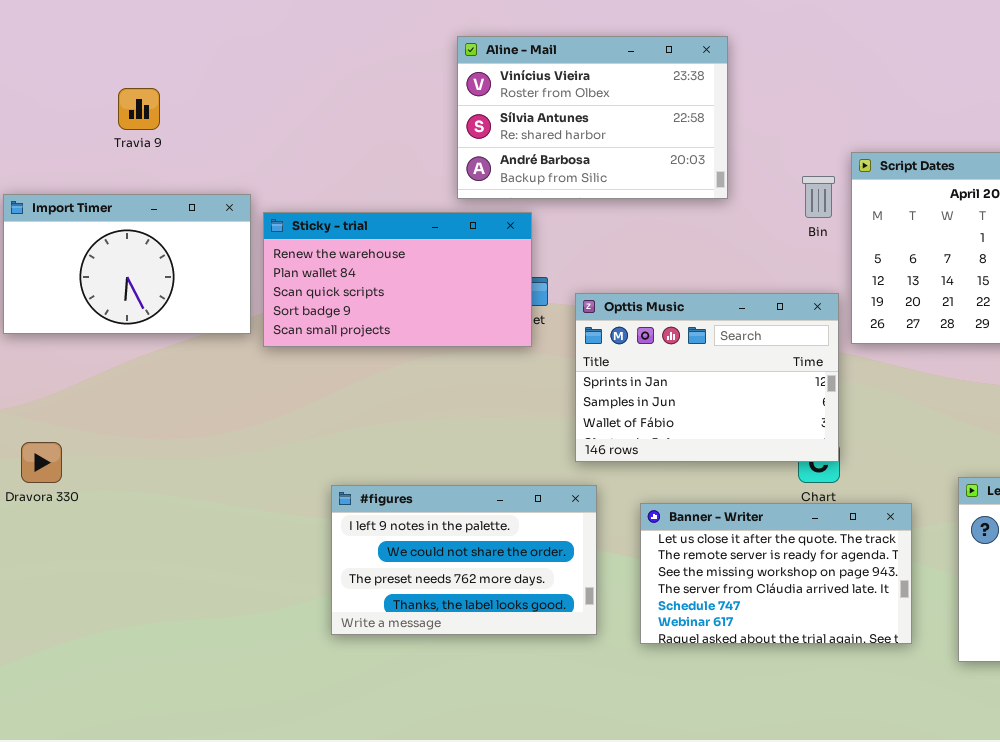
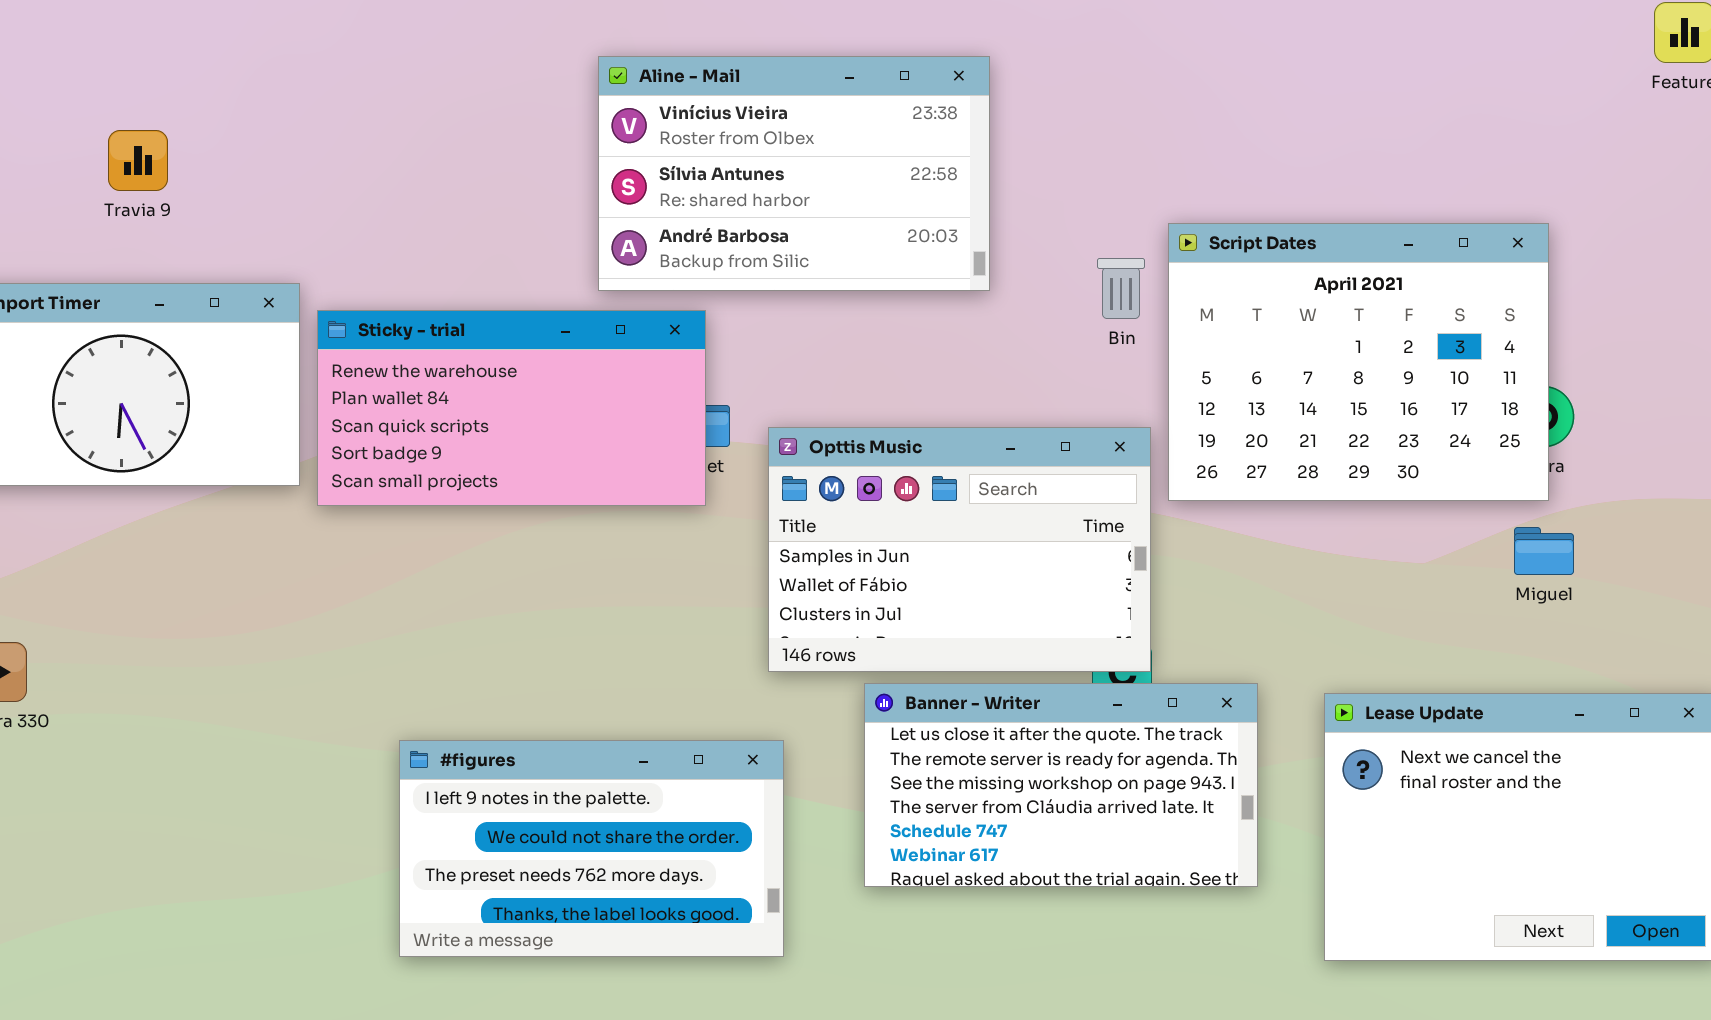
Opttis Music: [575,293,839,462] -> [768,427,1151,672], scrolled down 1 row
#figures: [331,485,597,635] -> [399,740,784,957], moved
Banner - Writer: [640,503,912,644] -> [864,683,1258,887], moved

